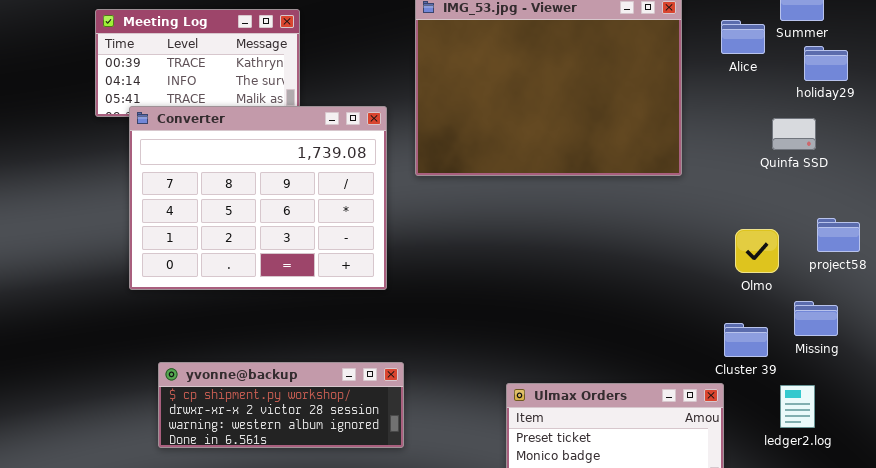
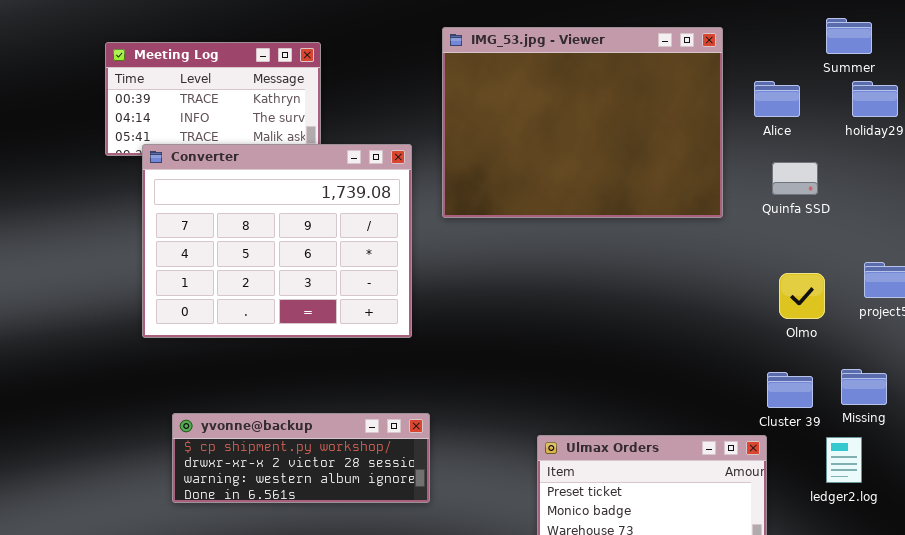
Alice: [721,20,765,54] -> [754,81,800,117], moved
Quinfa SSD: [772,118,816,150] -> [772,162,818,195], moved
Missing: [794,301,838,336] -> [841,369,887,405], moved

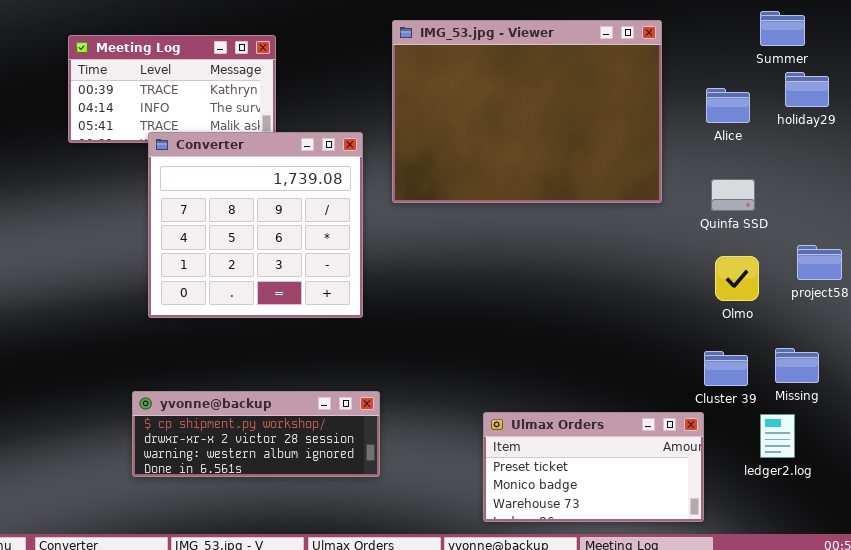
Alice: [754,81,800,117] -> [706,88,750,123], moved
Converter: [142,144,412,338] -> [148,132,363,318], resized
Quinfa SSD: [772,162,818,195] -> [711,179,755,211], moved

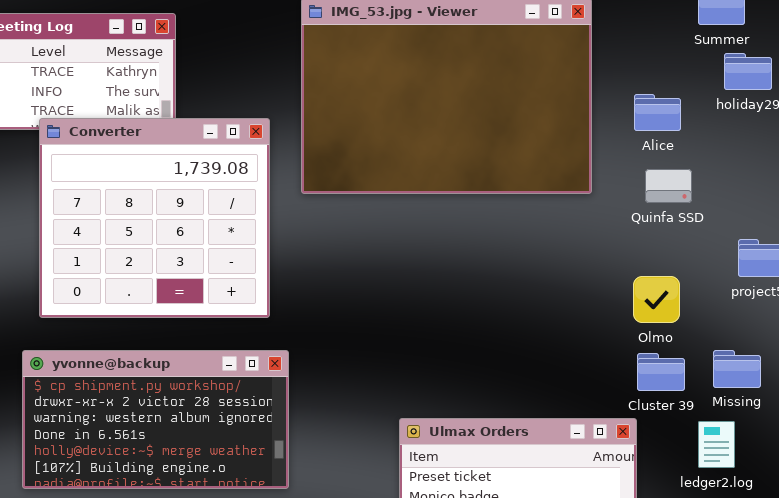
Alice: [706,88,750,123] -> [634,94,681,131], moved
Olmo: [715,256,759,301] -> [633,276,680,323], moved
yvonne@backup: [132,391,380,477] -> [22,350,289,489], resized

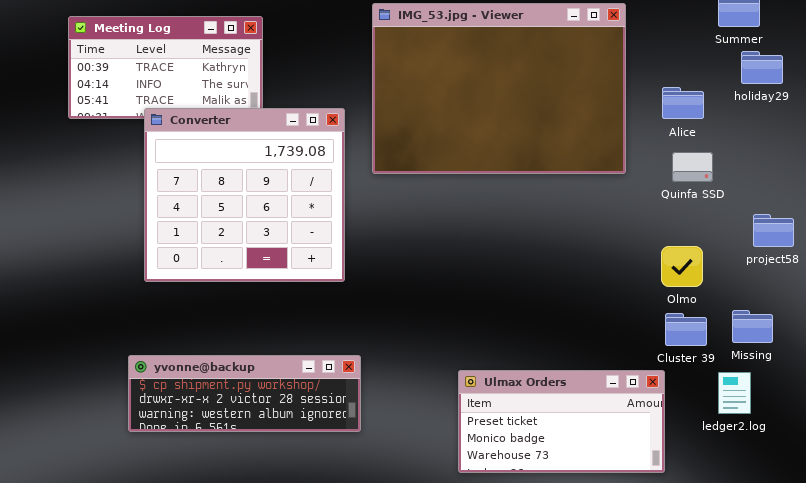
yvonne@backup: [22,350,289,489] -> [128,355,361,432], resized

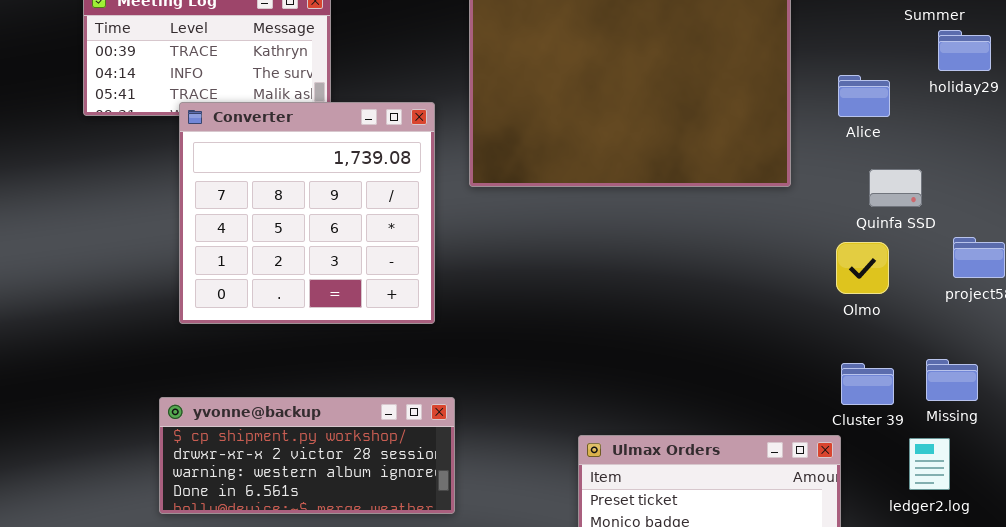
Quinfa SSD: [672,152,713,182] -> [869,169,922,207], moved
Olmo: [661,246,703,287] -> [836,242,889,294], moved
yvonne@backup: [128,355,361,432] -> [159,397,455,514], resized

